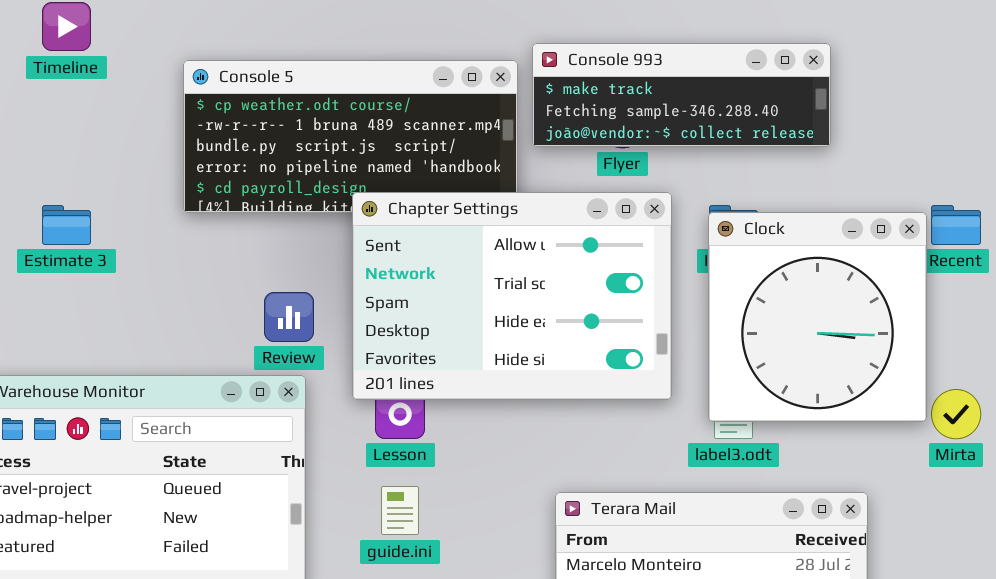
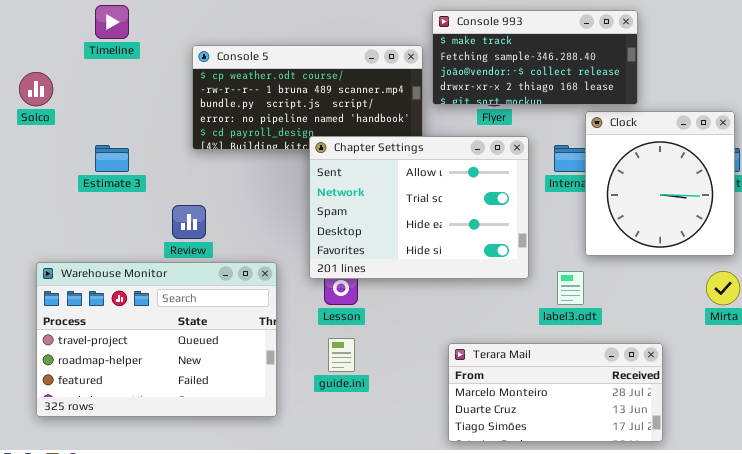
Console 993: [532,43,831,147] -> [432,10,638,105], resized
Clock: [708,212,927,422] -> [585,111,735,256], moved
Review: [264,292,314,342] -> [172,205,206,239], moved

